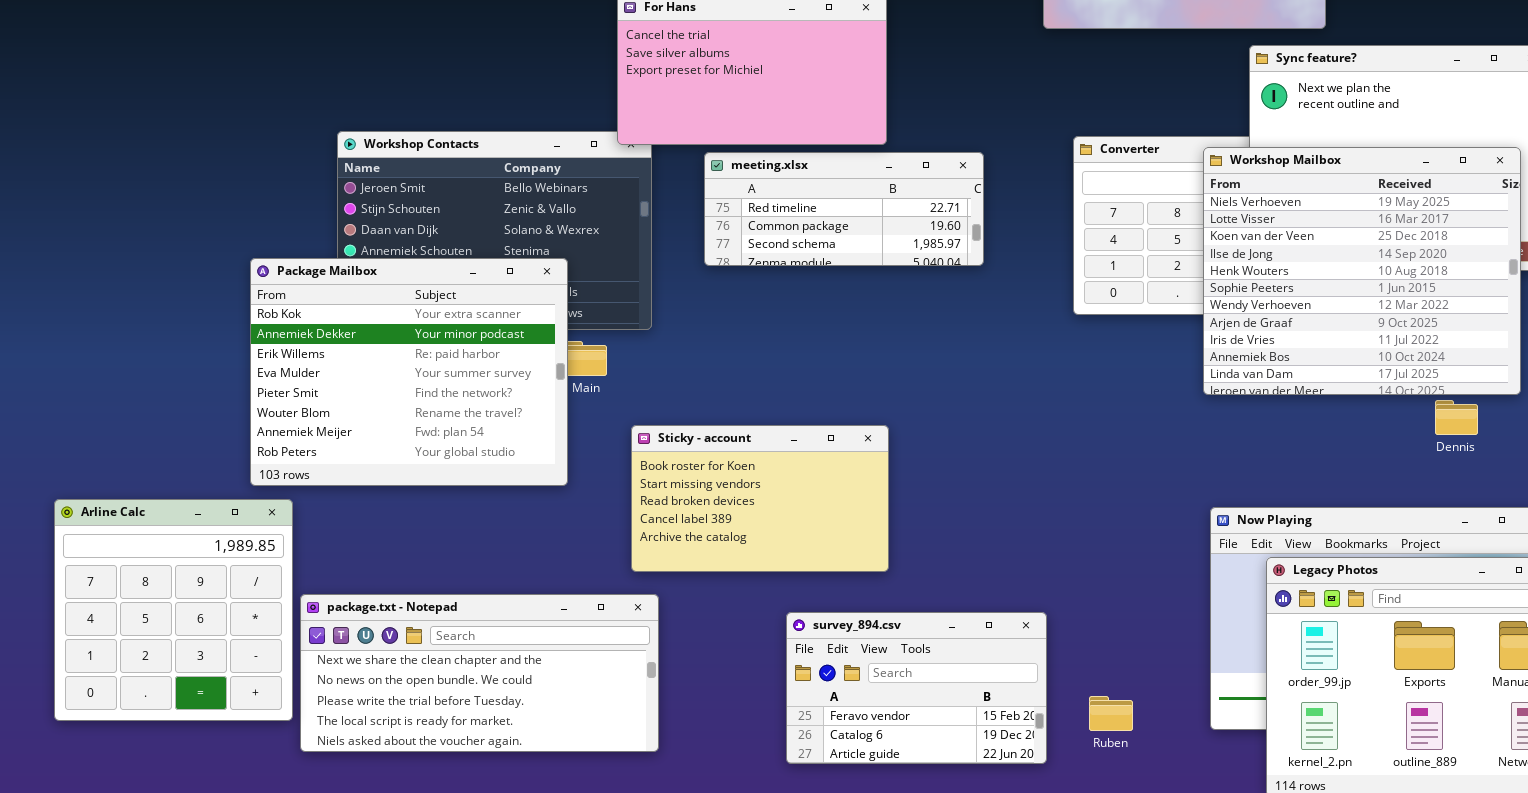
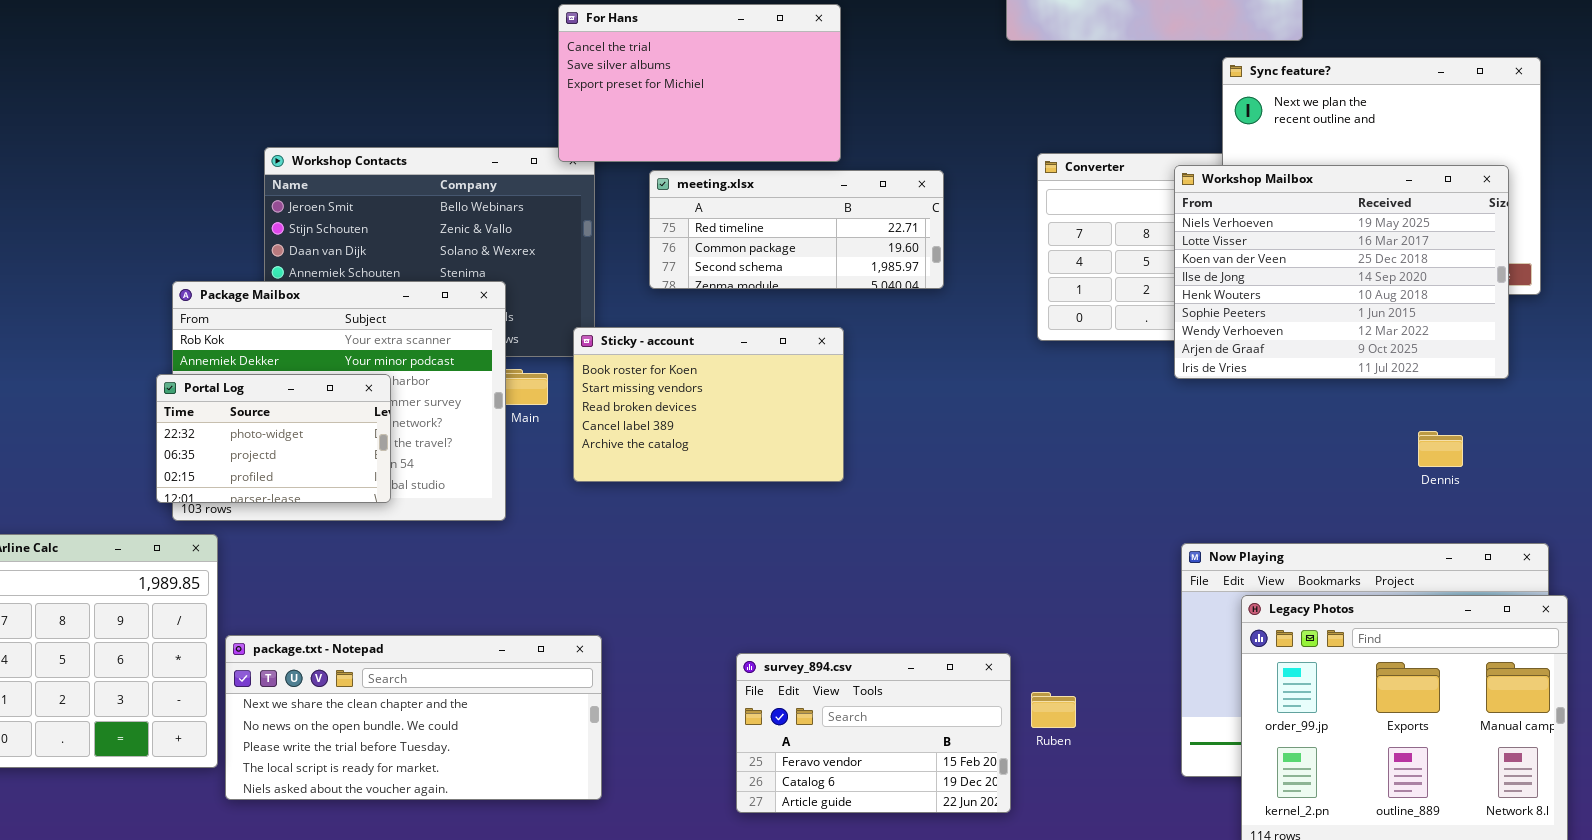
Workshop Mailbox: [1203,147,1521,395] -> [1174,165,1509,379], resized
Portal Log: none -> [156,374,391,503], opened
Sticky - account: [631,425,889,572] -> [573,327,844,482], moved
Ruben: [1089,696,1133,731] -> [1031,692,1076,728], moved

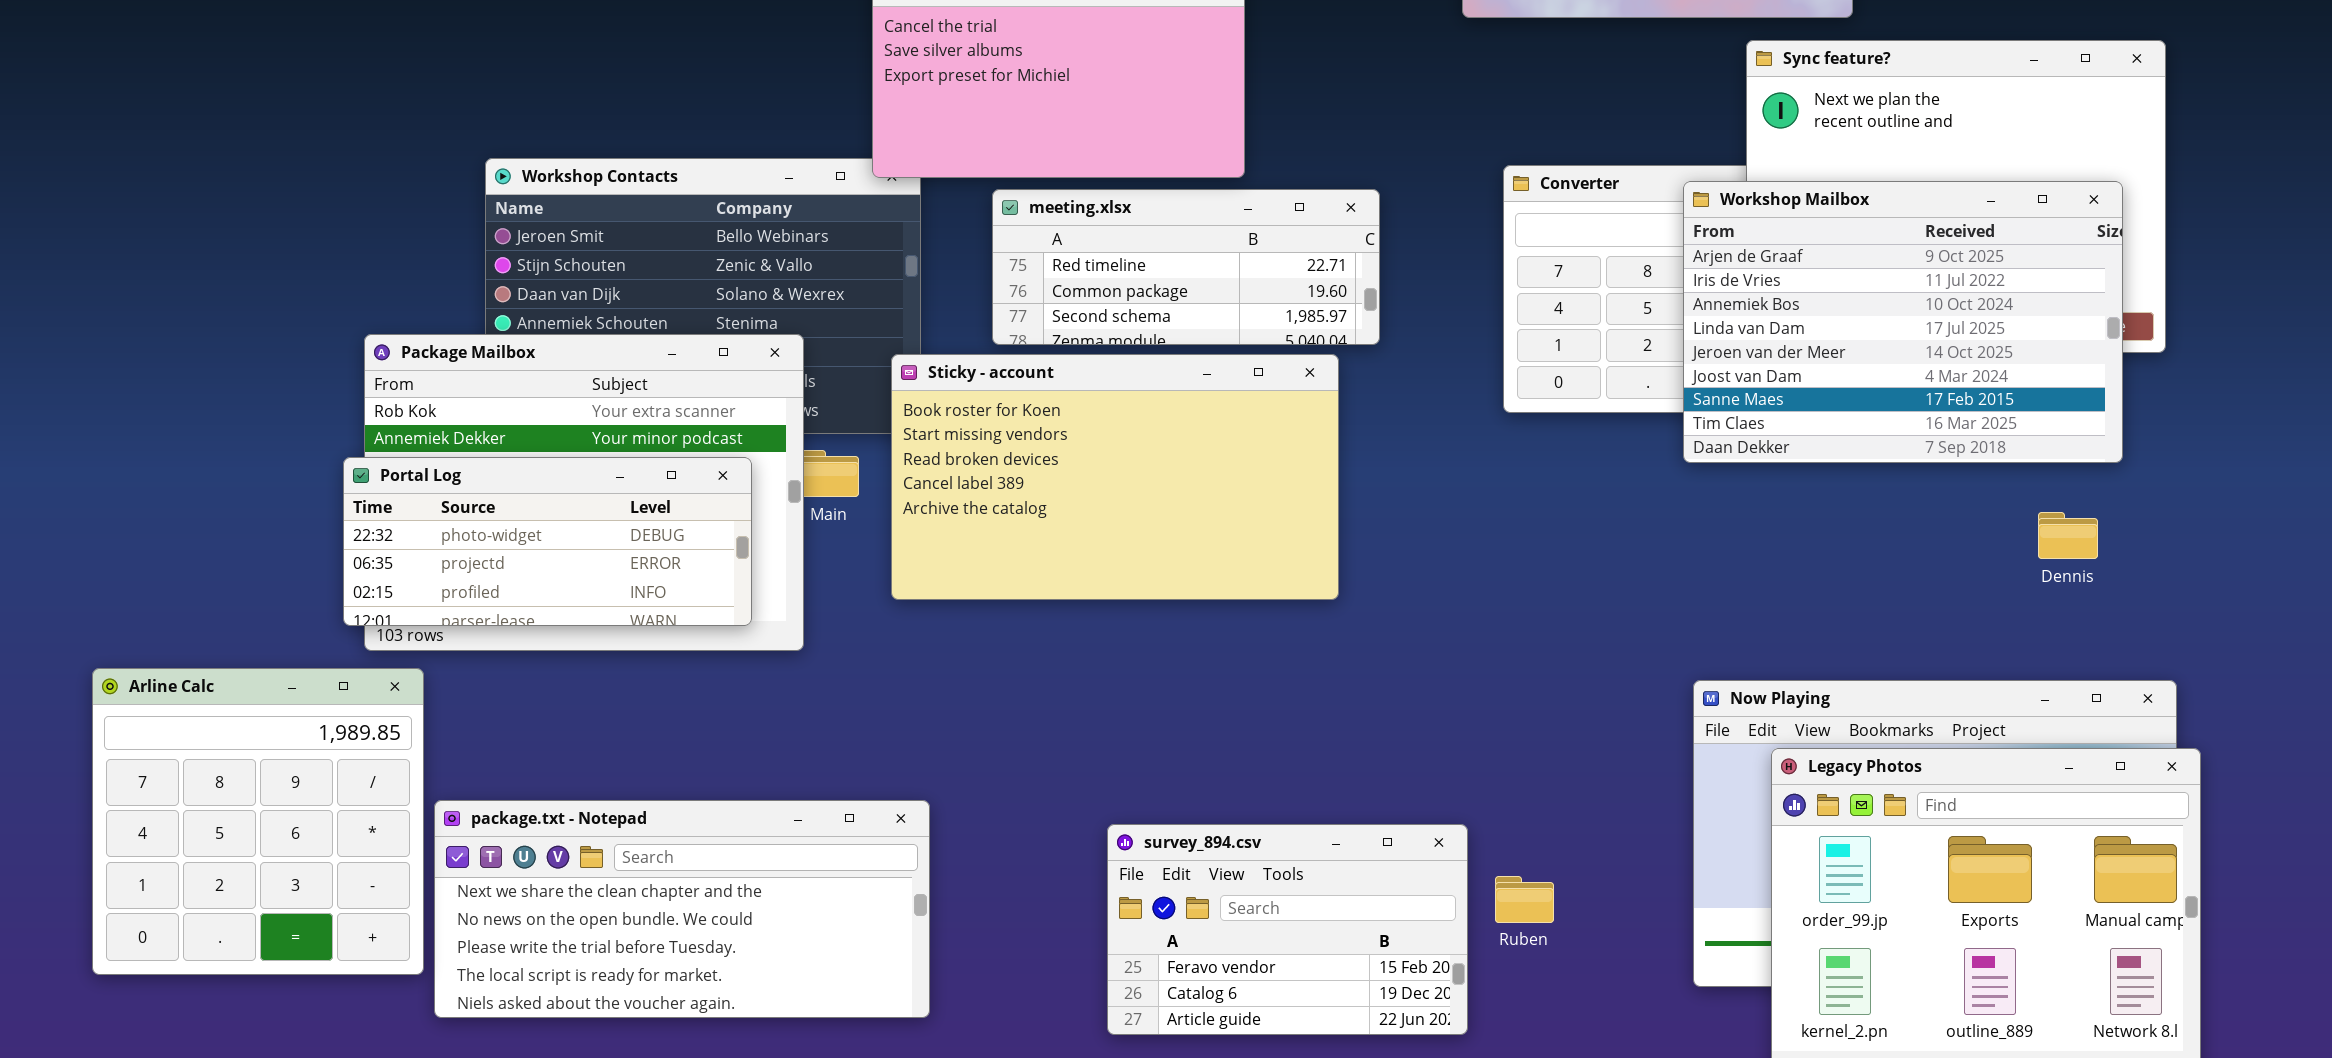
Workshop Mailbox: [1174,165,1509,379] -> [1683,181,2123,463], scrolled down 7 rows
Sticky - account: [573,327,844,482] -> [891,354,1339,600], resized
Portal Log: [156,374,391,503] -> [343,457,752,626], resized
Dennis: [1418,431,1463,467] -> [2038,512,2098,559], moved

